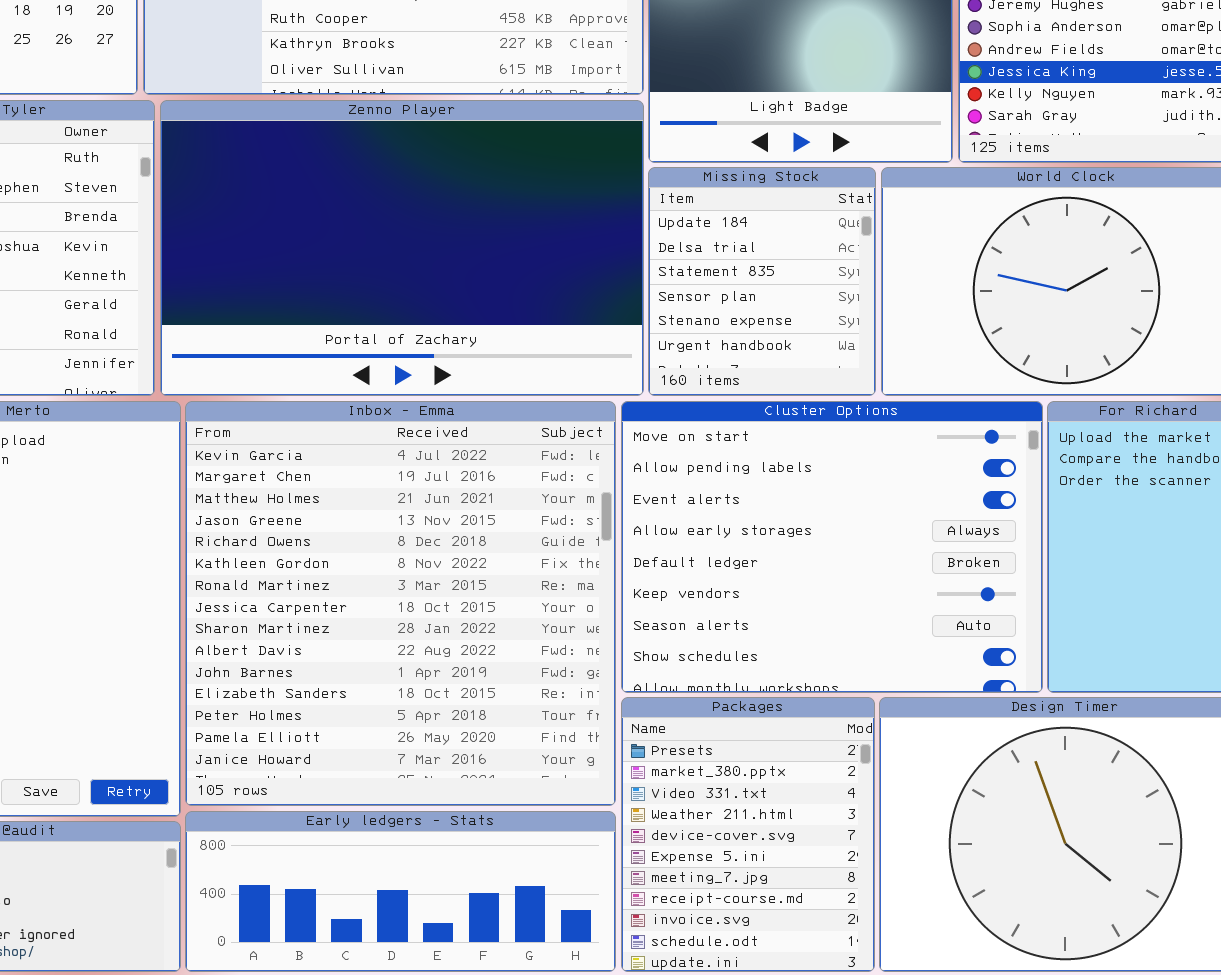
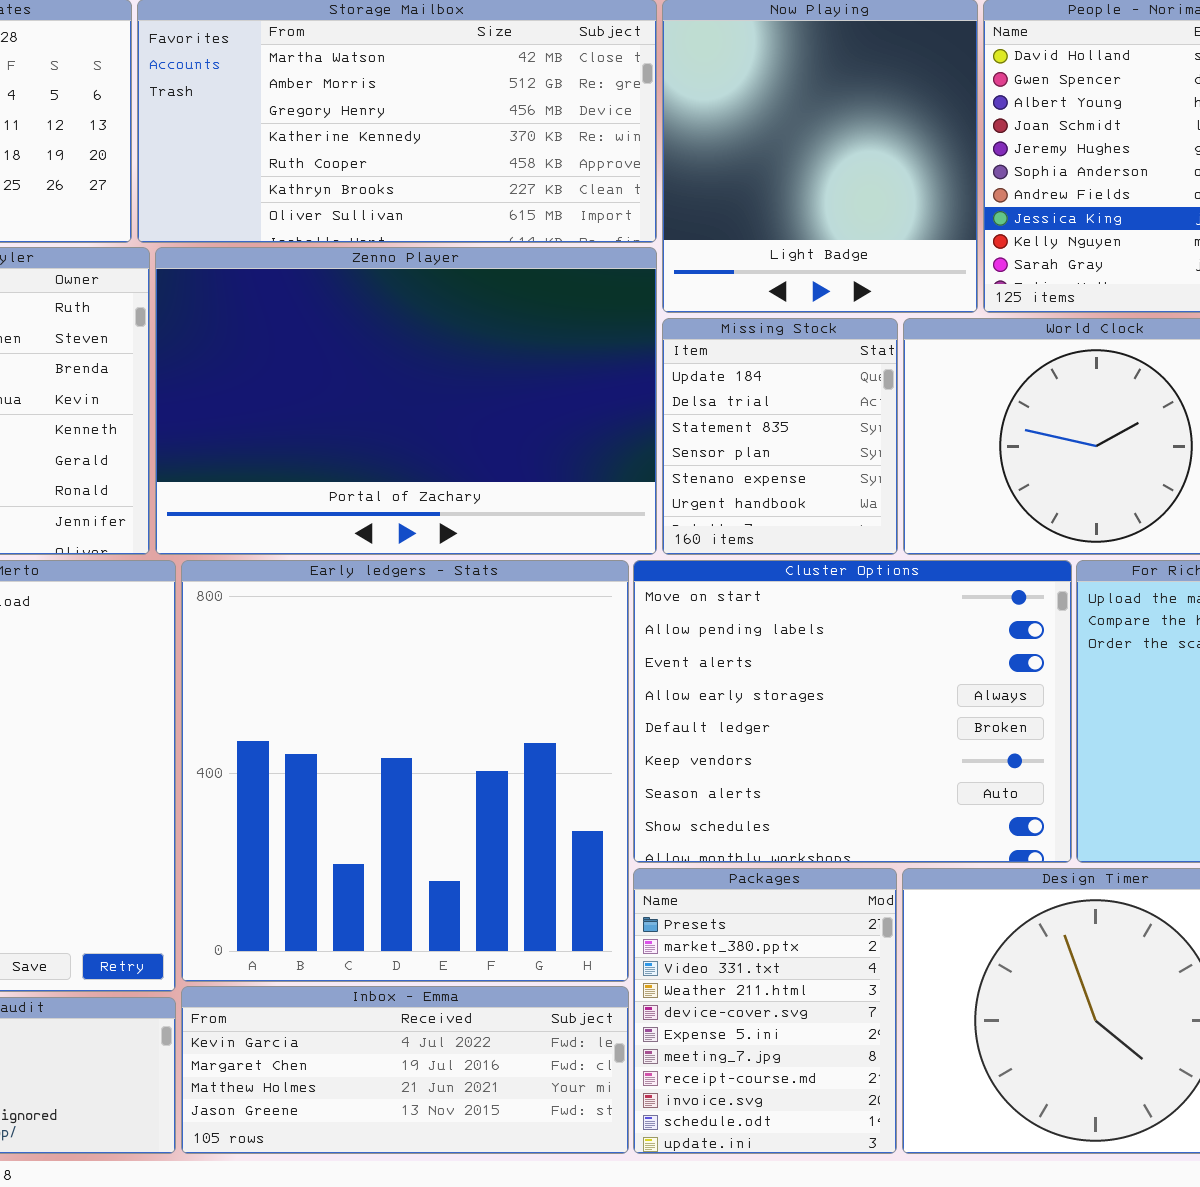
Inbox - Emma: [185,401,616,806] -> [181,986,629,1154], moved, resized
Early ledgers - Stats: [185,811,616,972] -> [181,560,629,982], moved, resized

